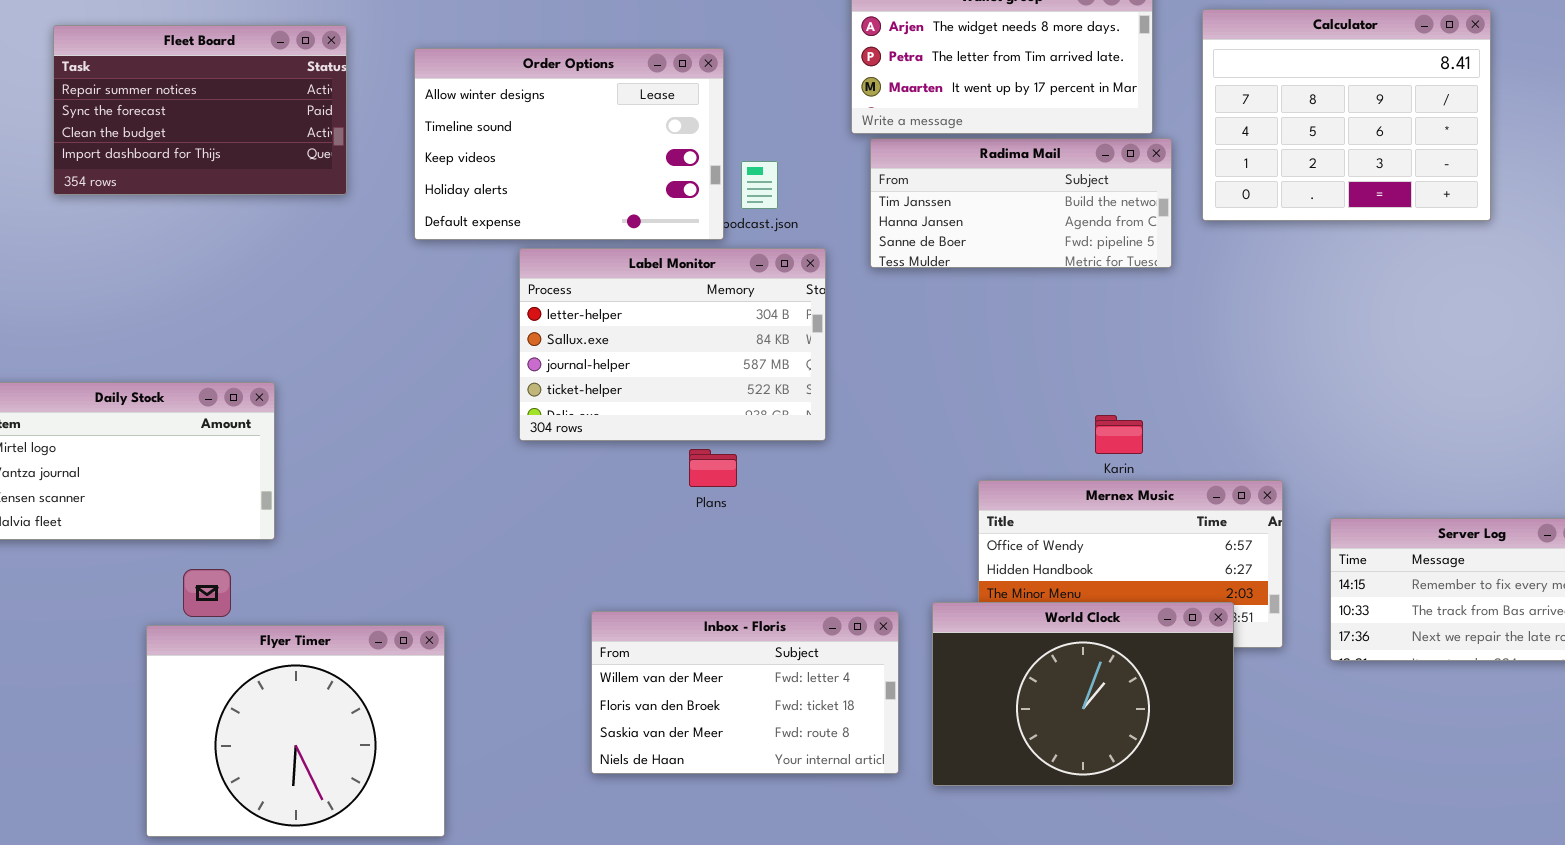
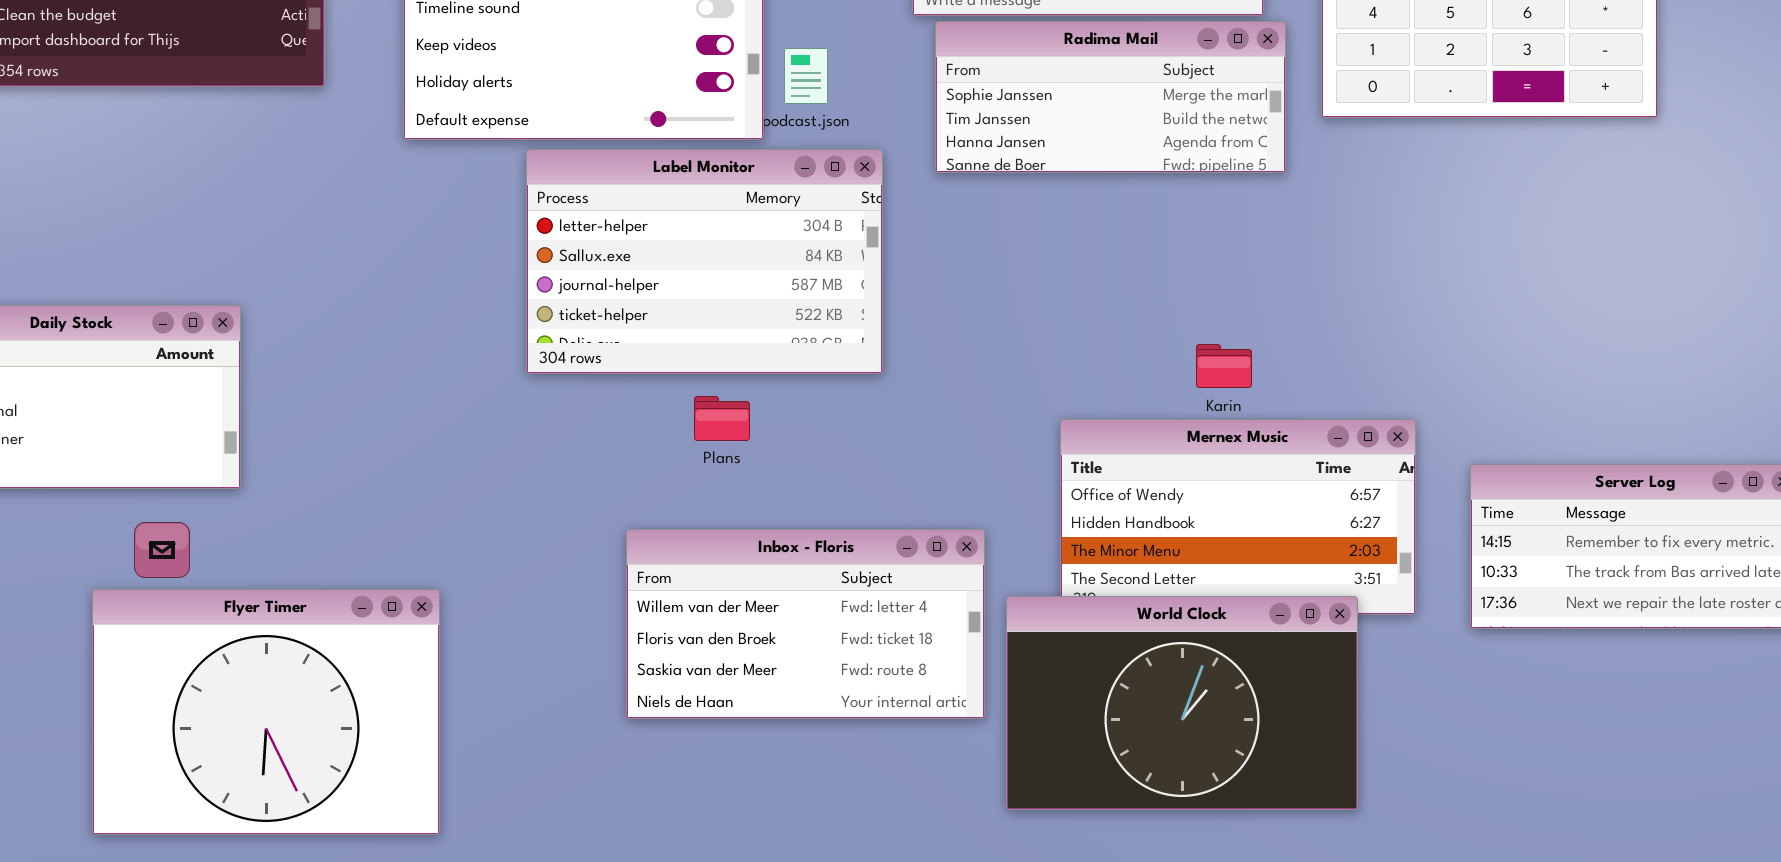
Radima Mail: [870,138,1172,268] -> [935,21,1286,173], scrolled up 1 row
Plans: [689,449,737,487] -> [694,396,750,441], moved
World Clock: [932,602,1234,786] -> [1006,596,1358,810], moved
Inbox - Floris: [591,611,899,774] -> [626,529,985,719], moved

